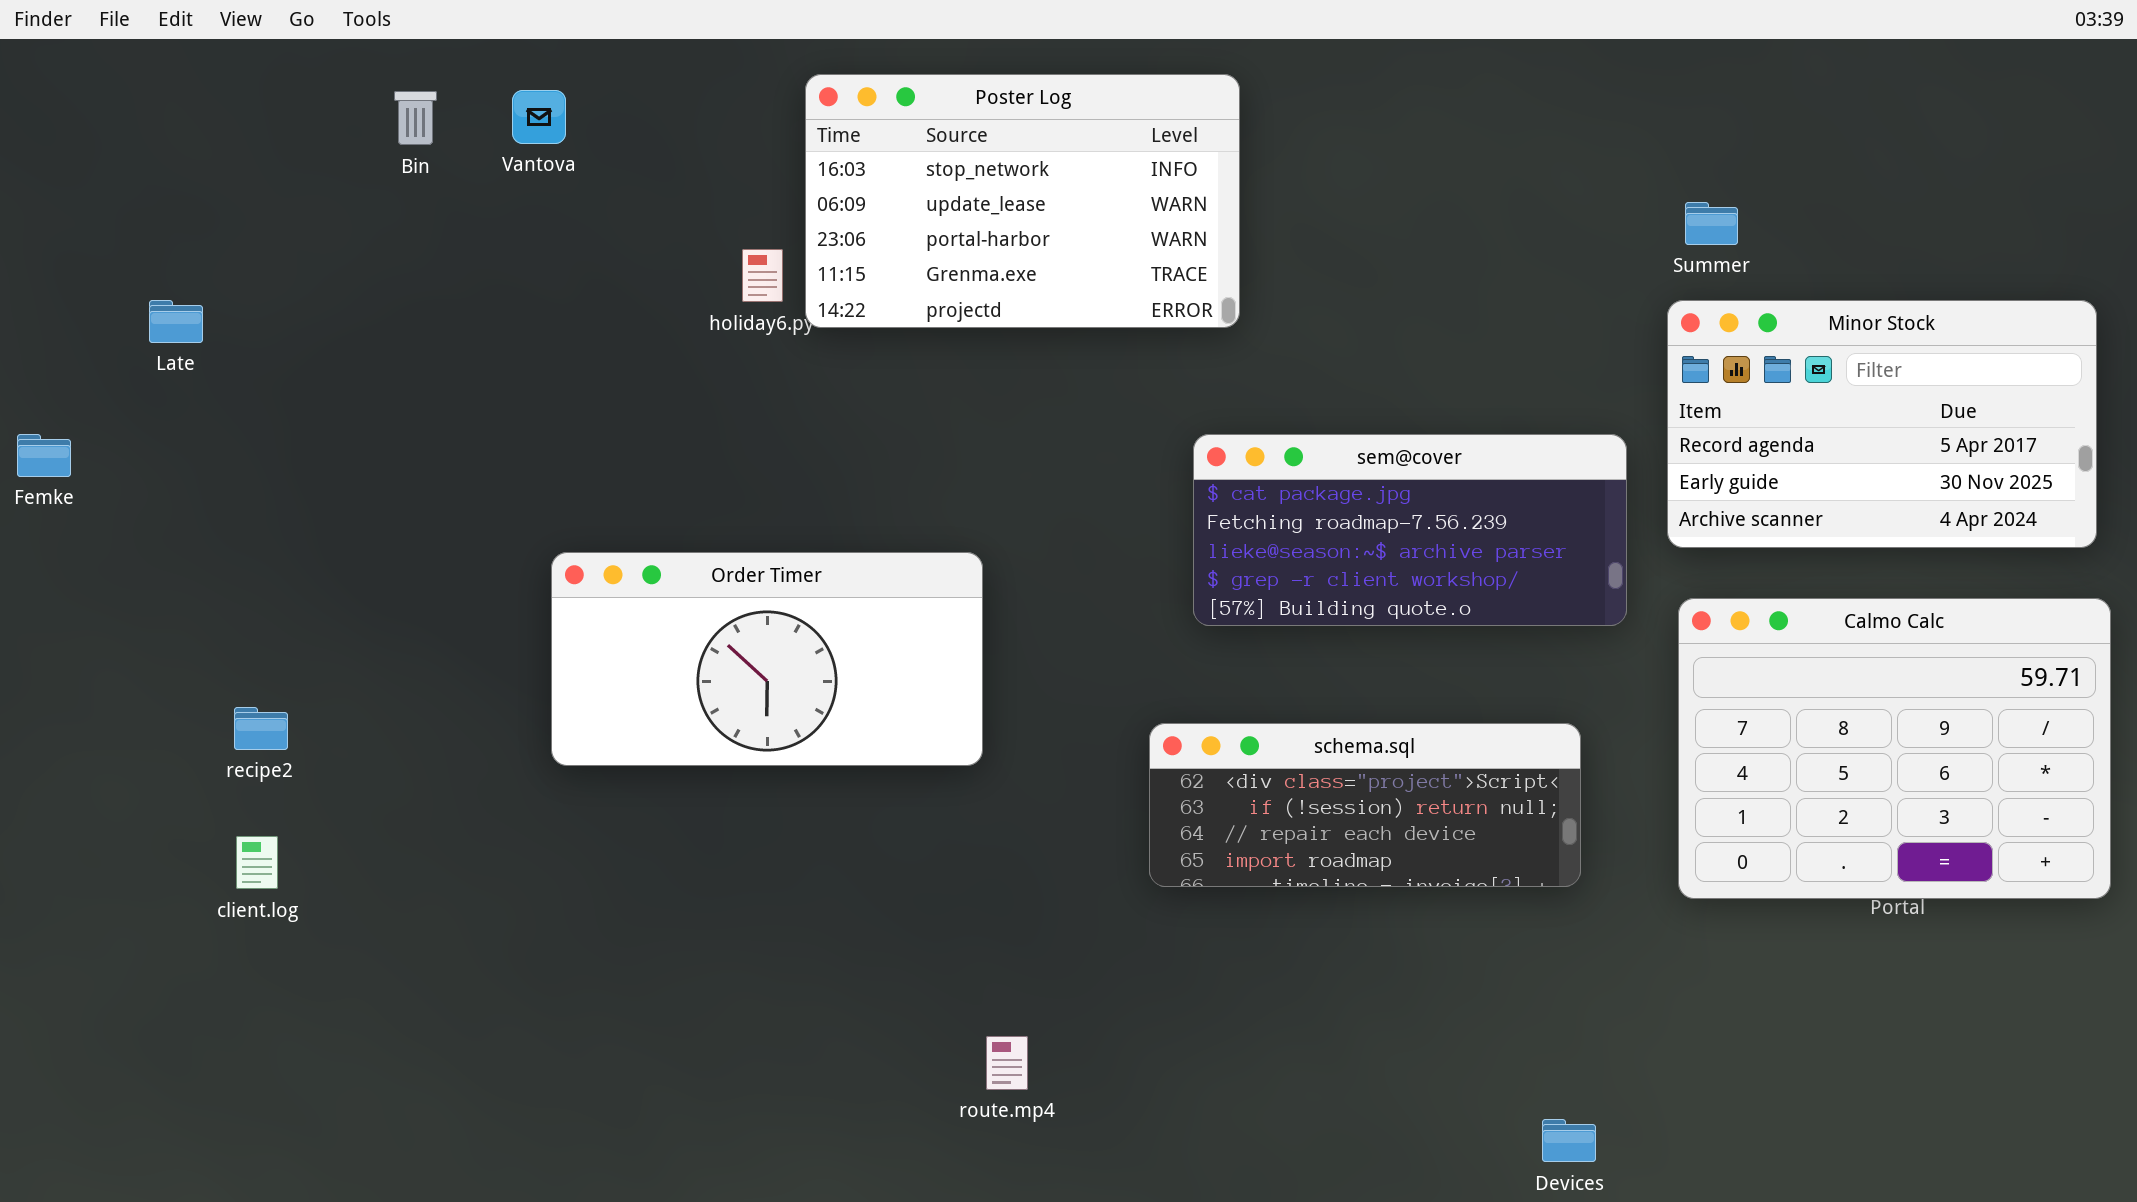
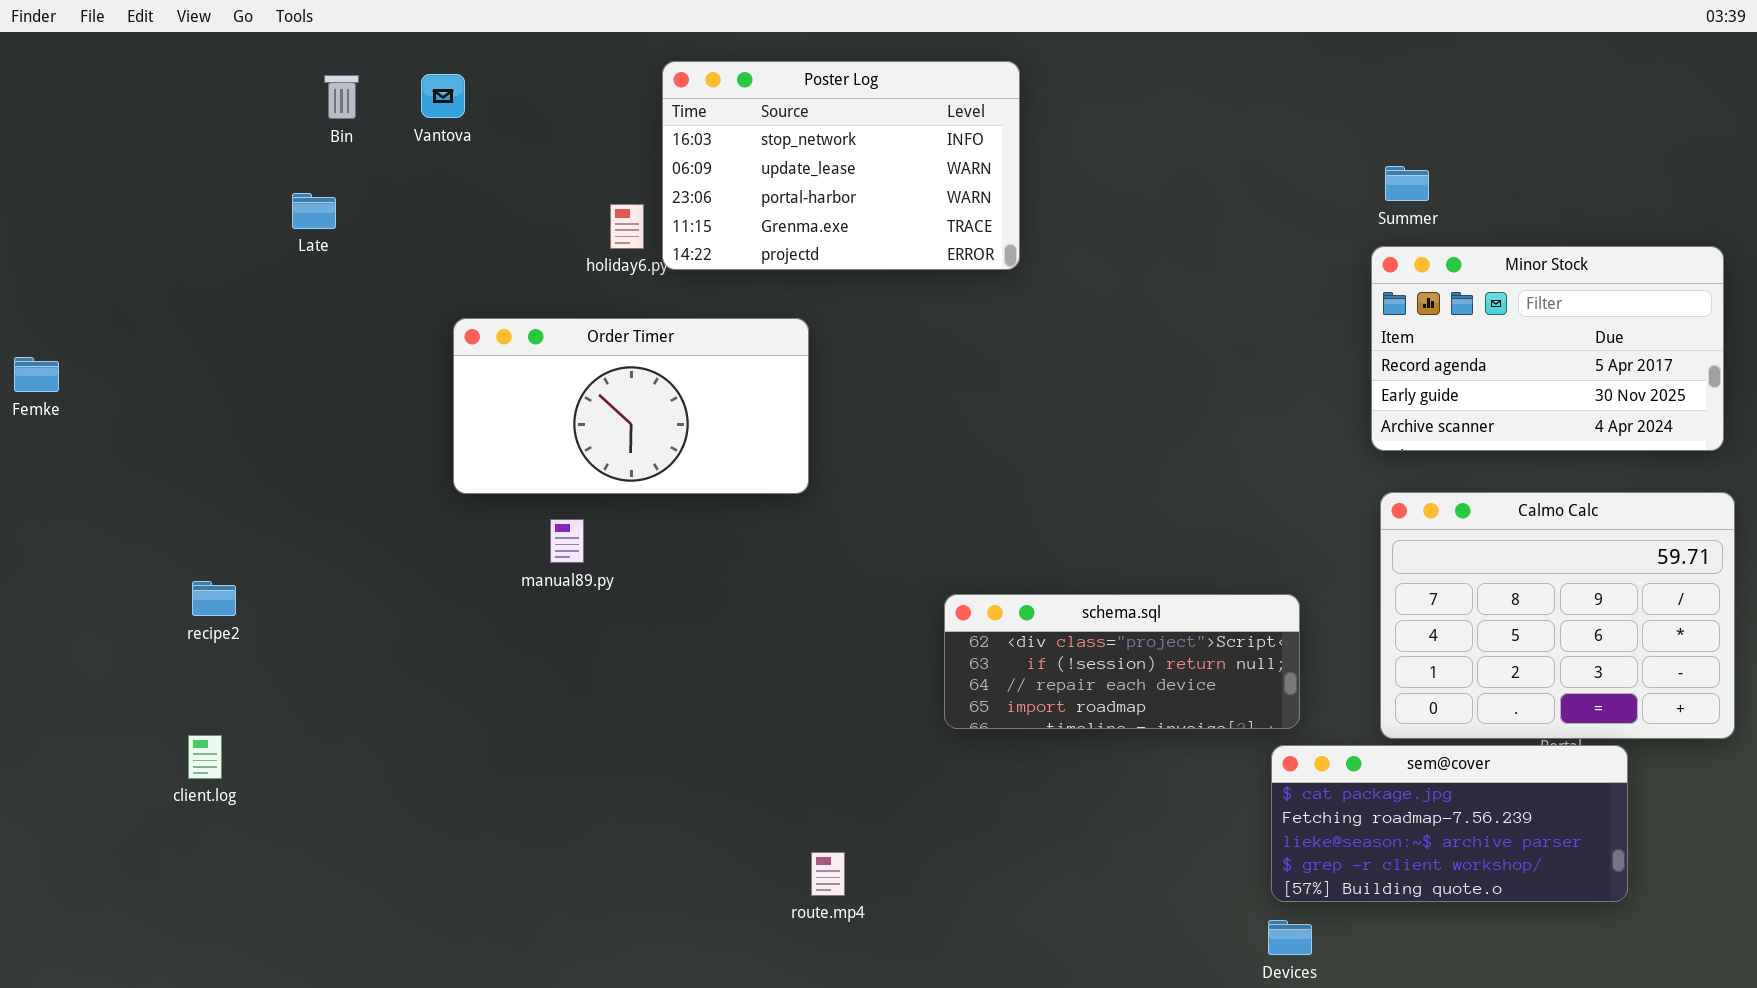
Late: [149,300,203,343] -> [292,193,336,229], moved
sem@cover: [1193,434,1627,626] -> [1271,745,1628,902], moved
Order Timer: [551,552,983,766] -> [453,318,809,494], moved
client.log: [236,836,278,889] -> [188,735,222,779], moved

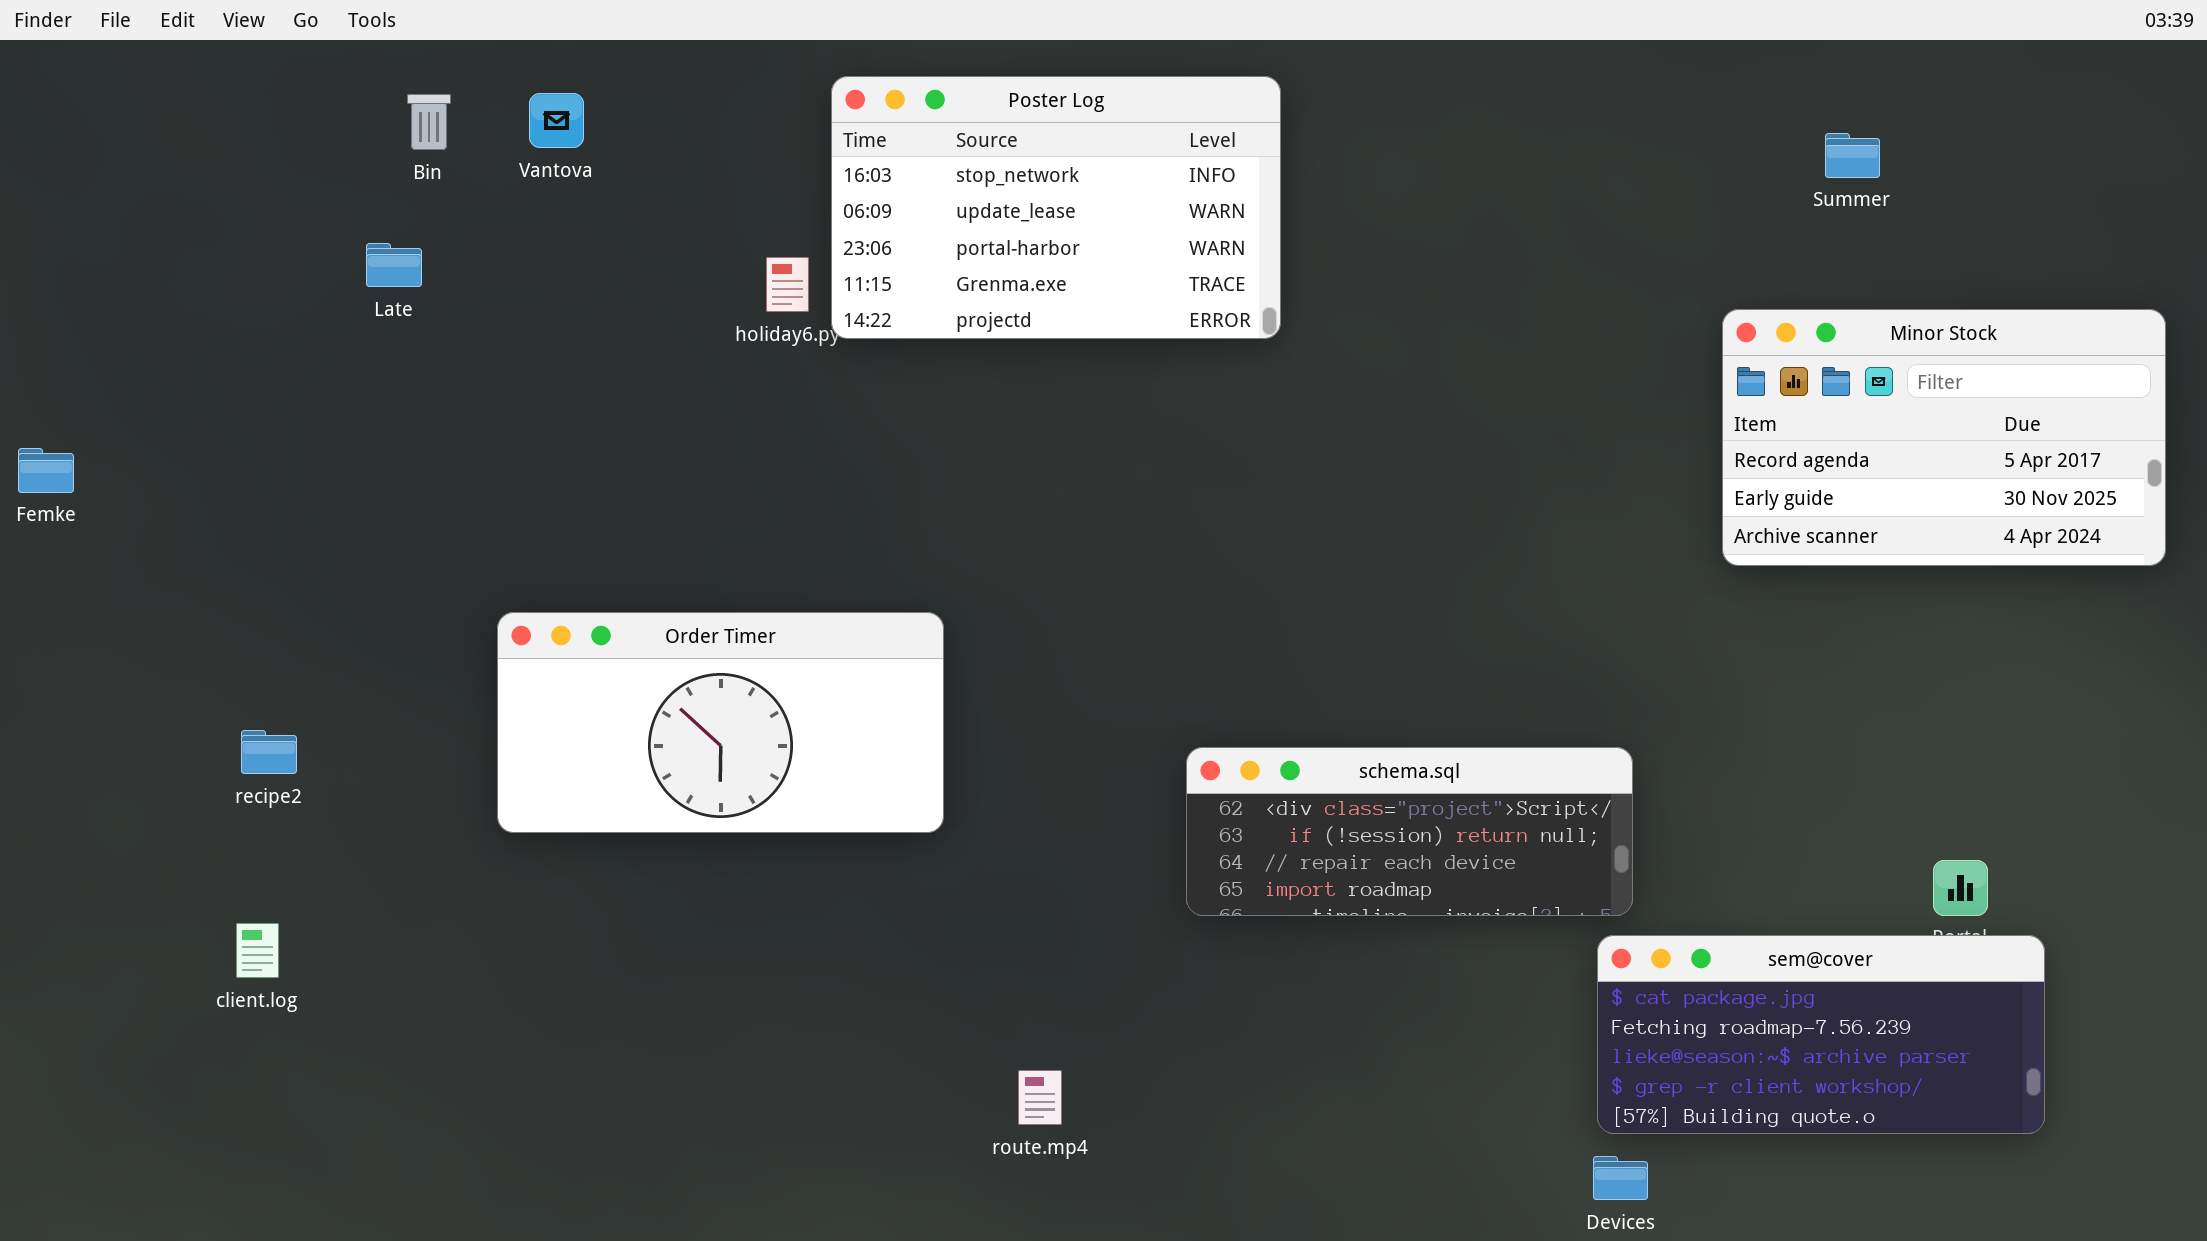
Summer: [1385,166,1429,201] -> [1825,133,1880,178], moved
Order Timer: [453,318,809,494] -> [497,612,944,833], moved
Calmo Calc: [1380,492,1735,739] -> none, closed

